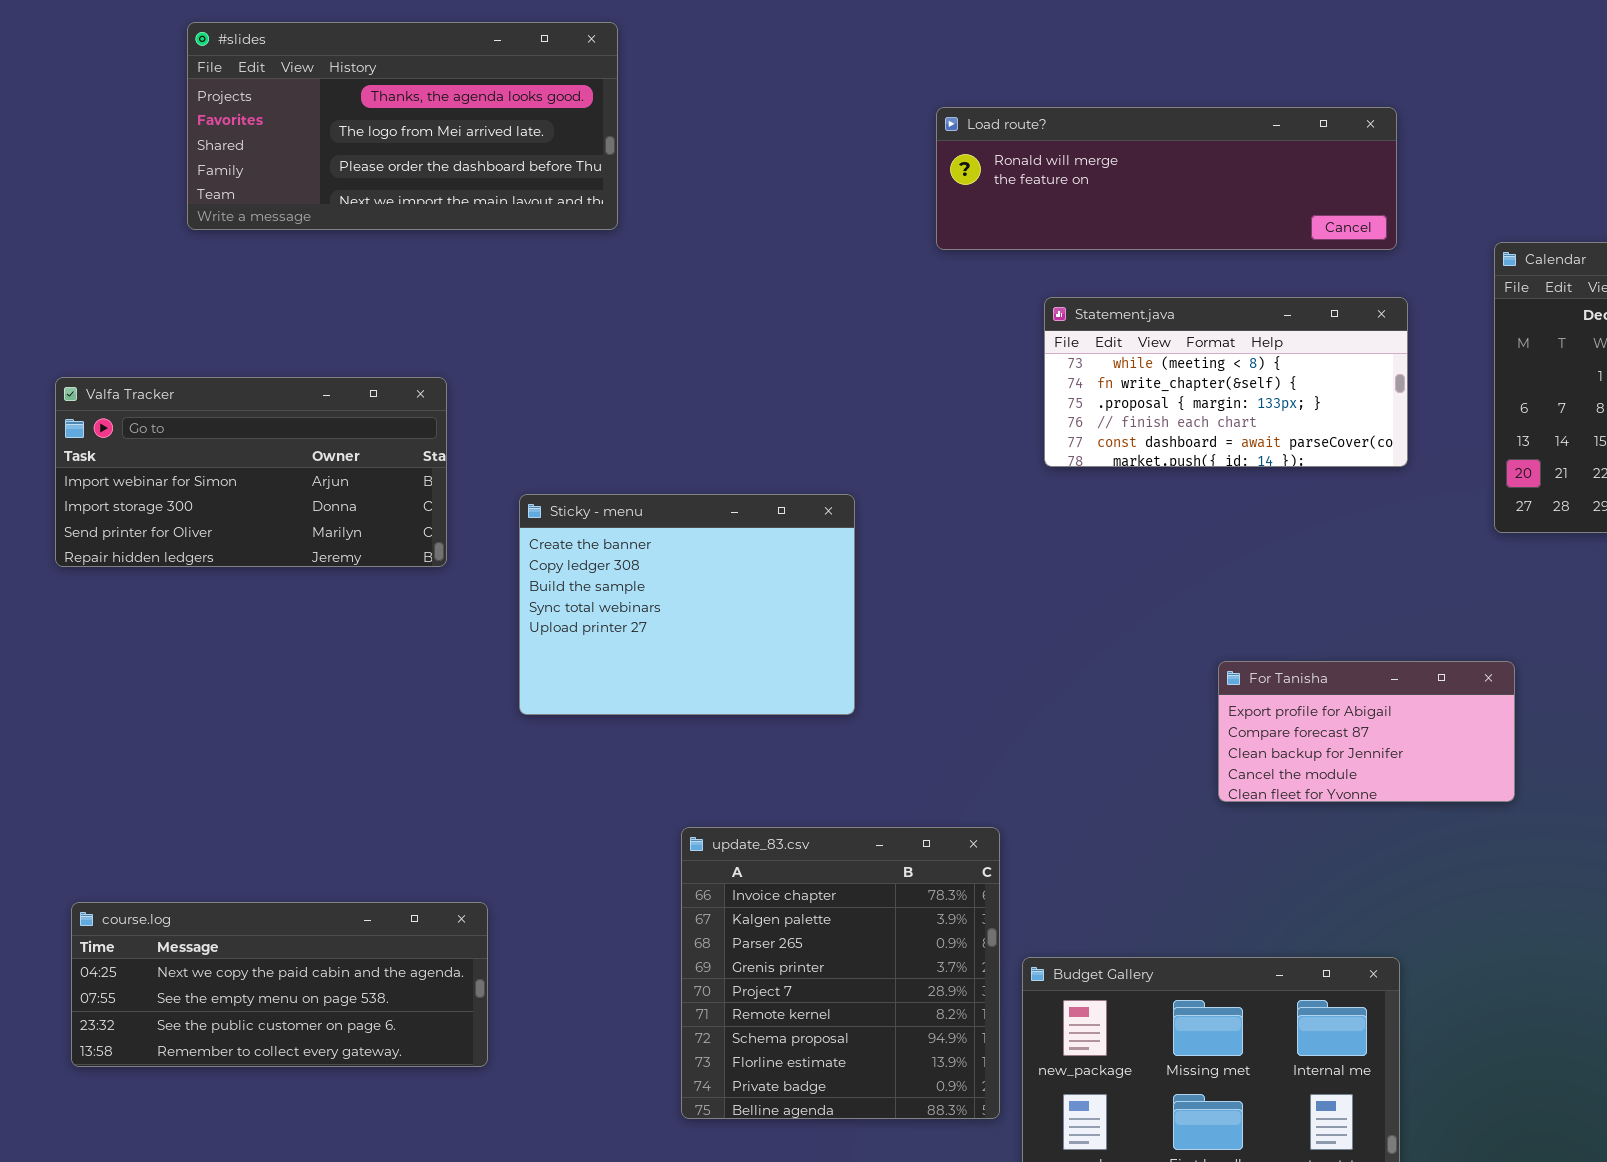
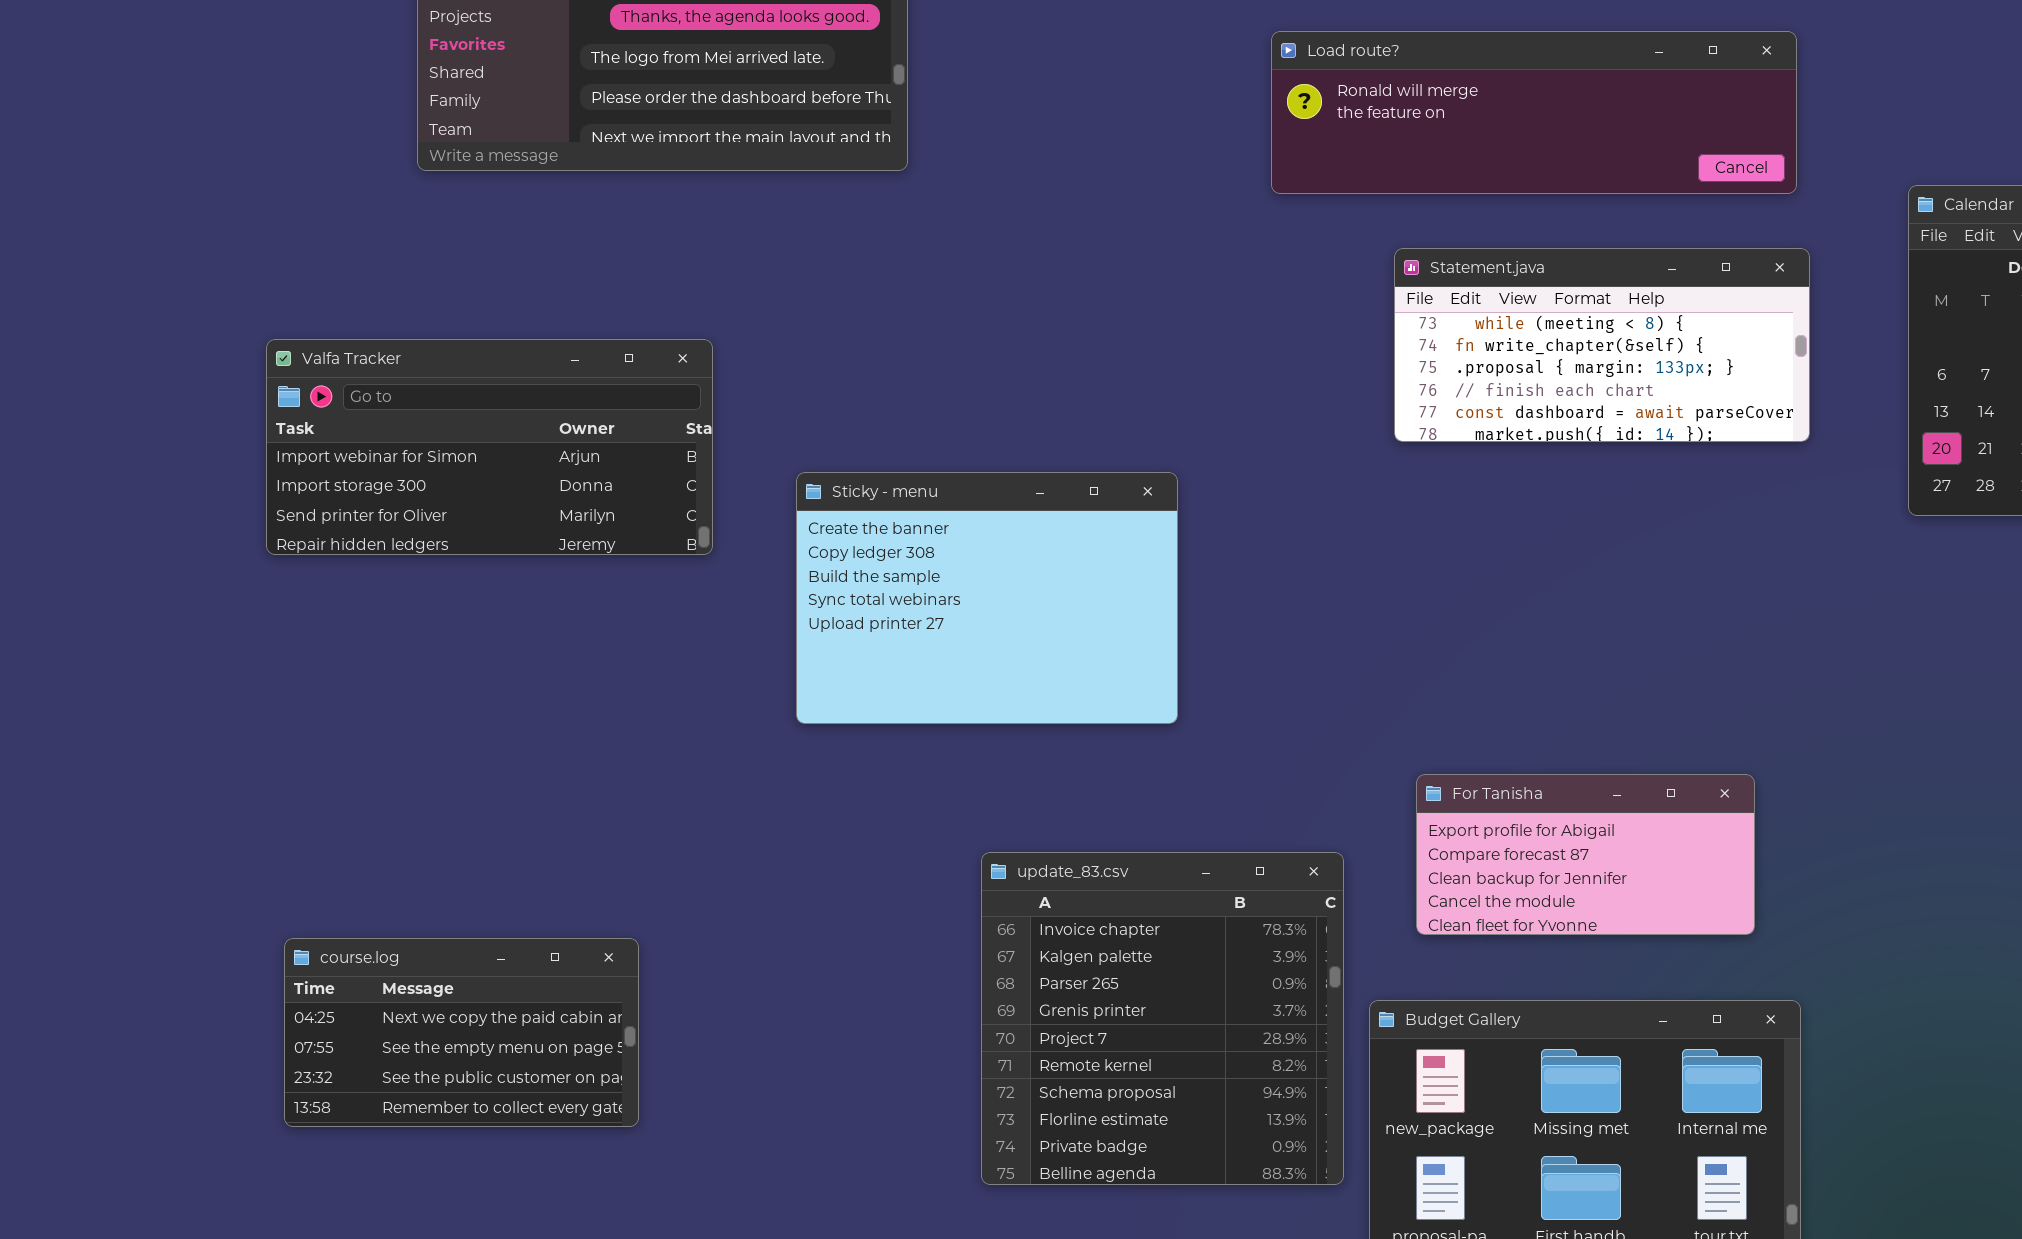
For Tanisha: [1218,661,1515,802] -> [1416,774,1755,935], moved
course.log: [71,902,488,1067] -> [284,938,639,1127], resized

